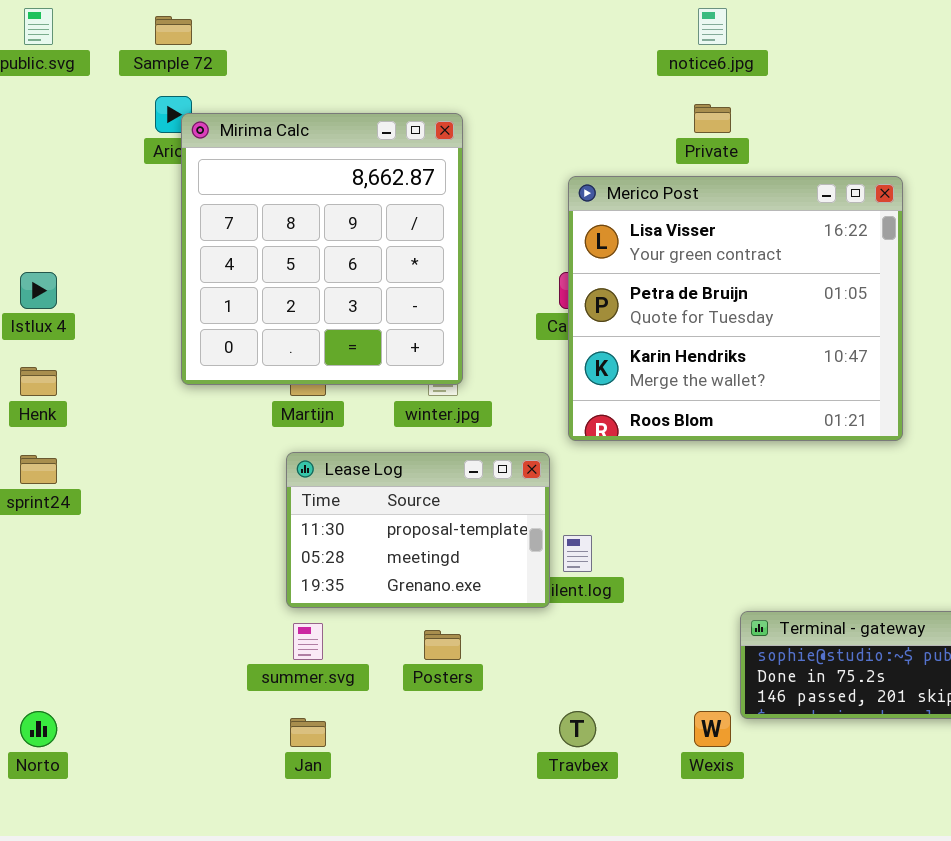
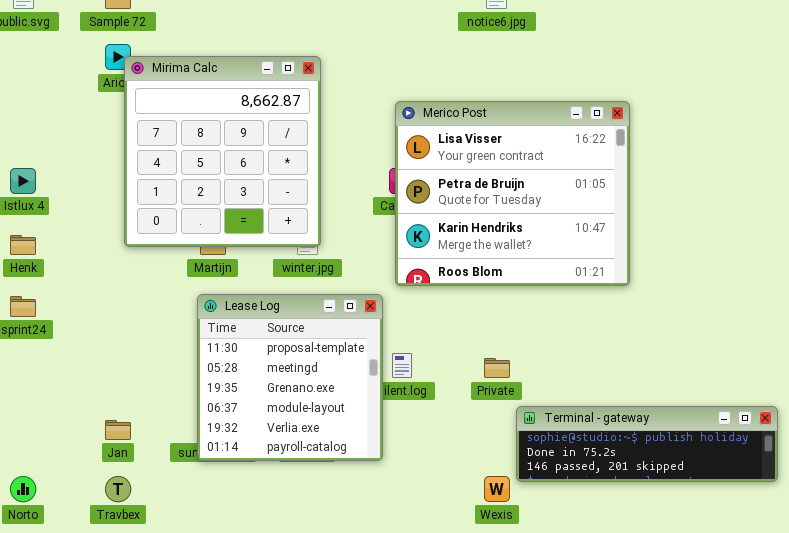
Private: [694,104,731,133] -> [484,358,510,378], moved
Lease Log: [286,452,550,608] -> [197,294,383,461], resized
Travbex: [559,711,596,747] -> [105,476,131,502], moved
Jan: [290,718,326,747] -> [105,420,131,440], moved

